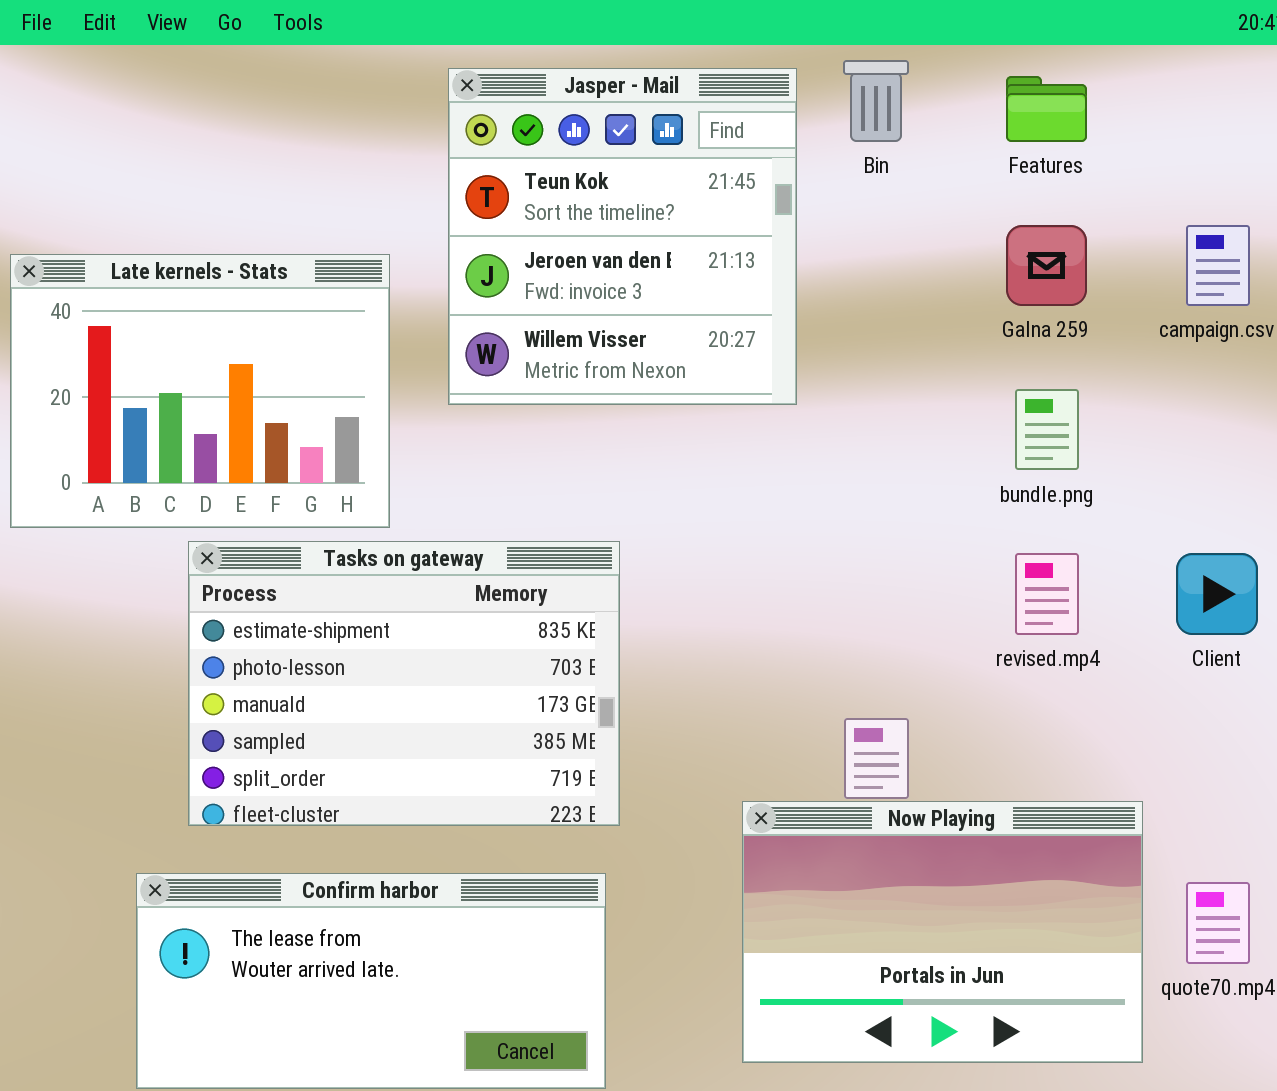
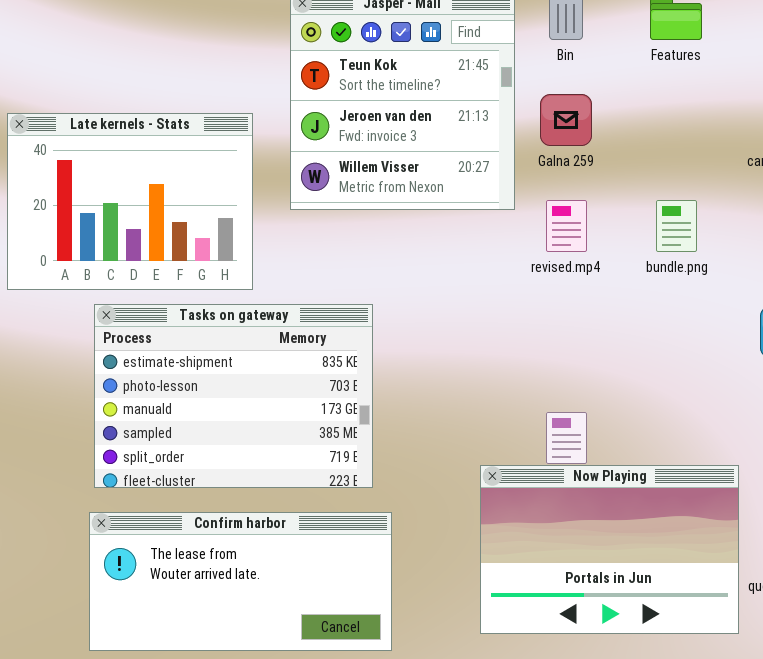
Galna 259: [1006,225,1087,306] -> [540,94,592,146], moved
Tasks on gateway: [188,541,620,826] -> [94,304,373,488], moved
revised.mp4: [1015,553,1079,635] -> [546,200,587,252], moved

